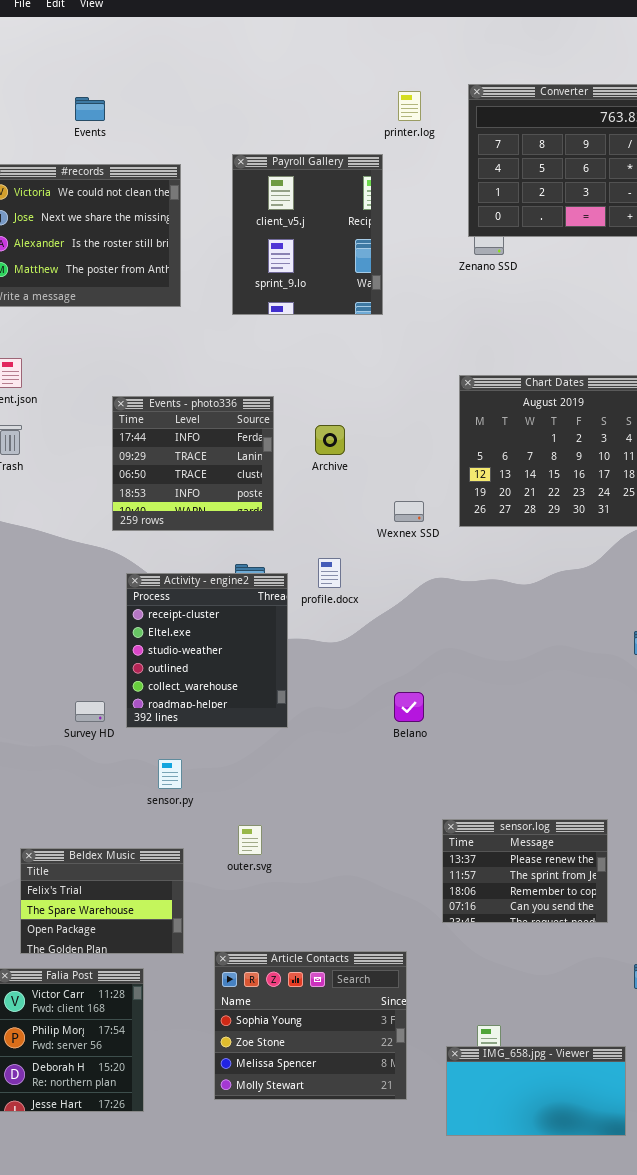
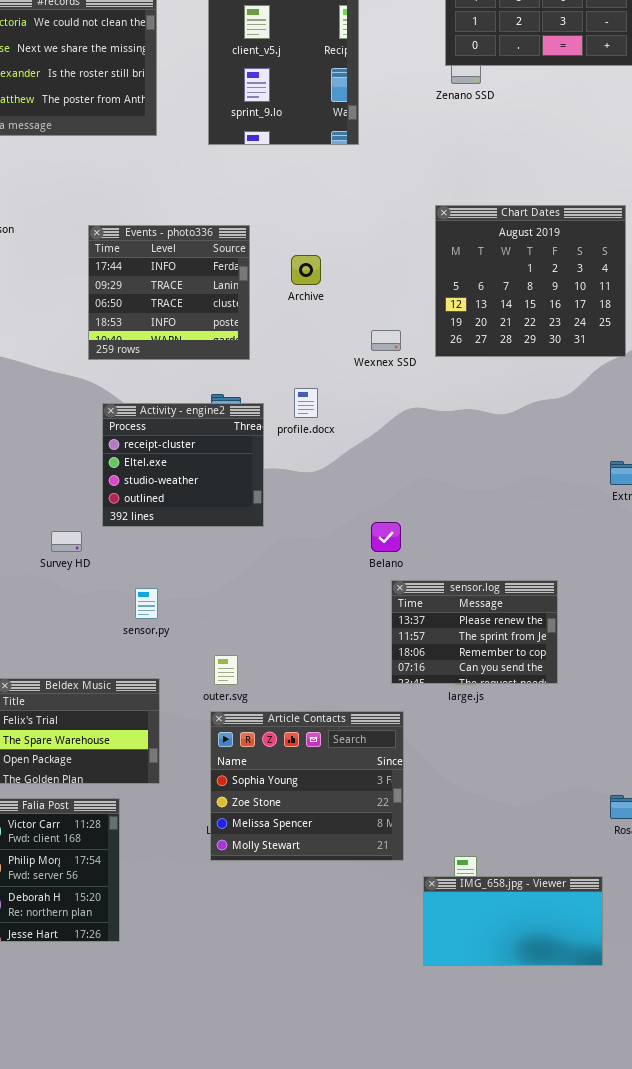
Activity - engine2: [126,573,288,728] -> [102,403,264,527], resized
sensor.log: [442,819,608,923] -> [391,580,558,684], moved
Article Contacts: [214,951,407,1100] -> [210,711,404,861], moved

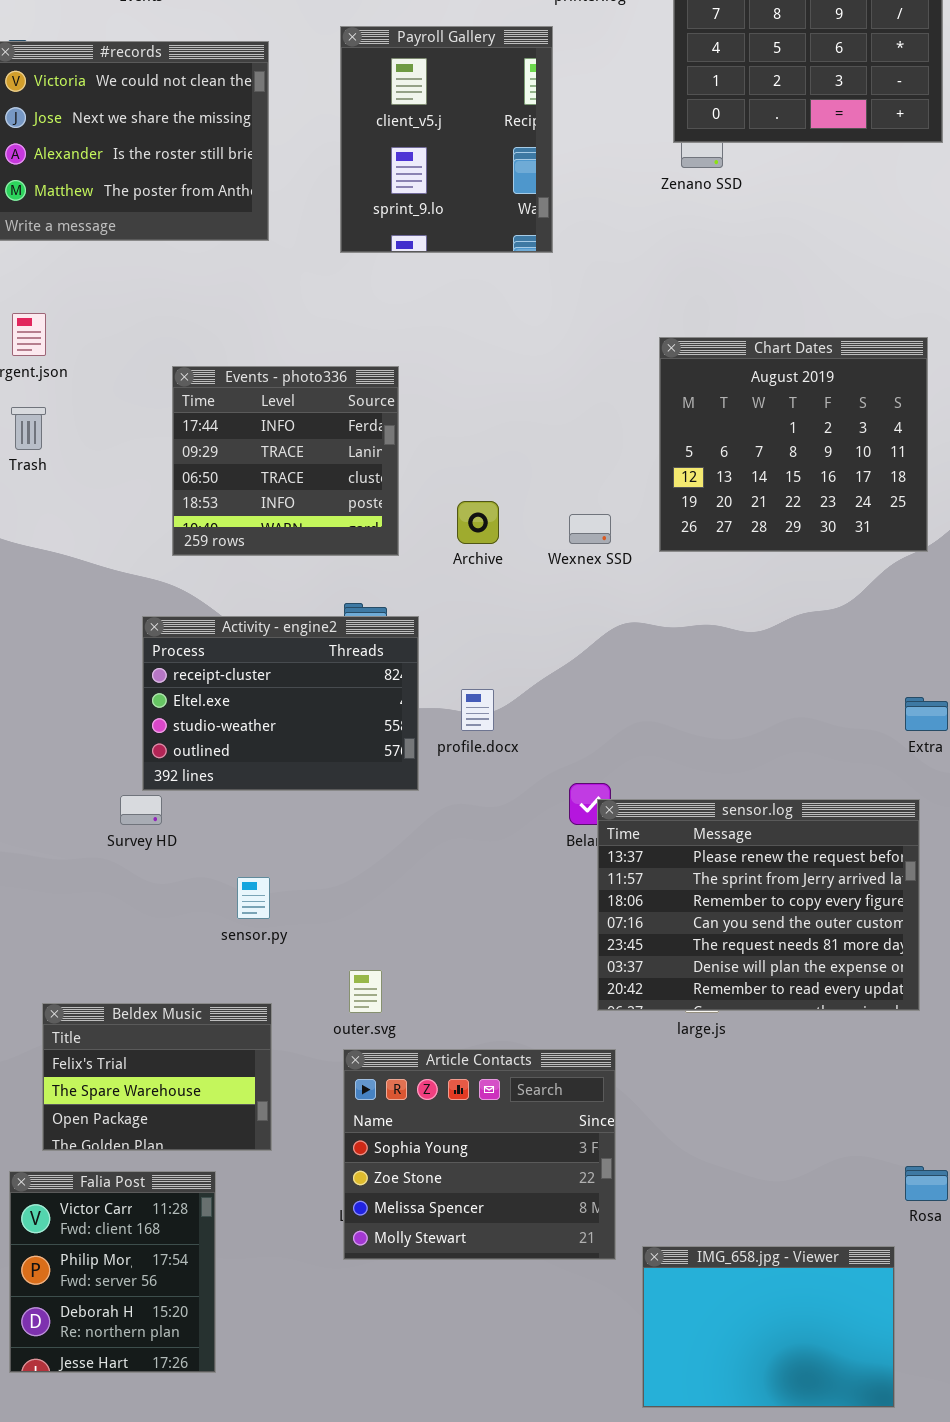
Archive: [291,255,321,285] -> [457,501,499,544], moved
profile.docx: [294,388,318,418] -> [461,689,494,731], moved
Activity - engine2: [102,403,264,527] -> [142,616,419,791], resized
sensor.log: [391,580,558,684] -> [597,799,920,1011], resized
IMG_658.jpg - Viewer: [423,876,603,966] -> [642,1246,895,1408], resized

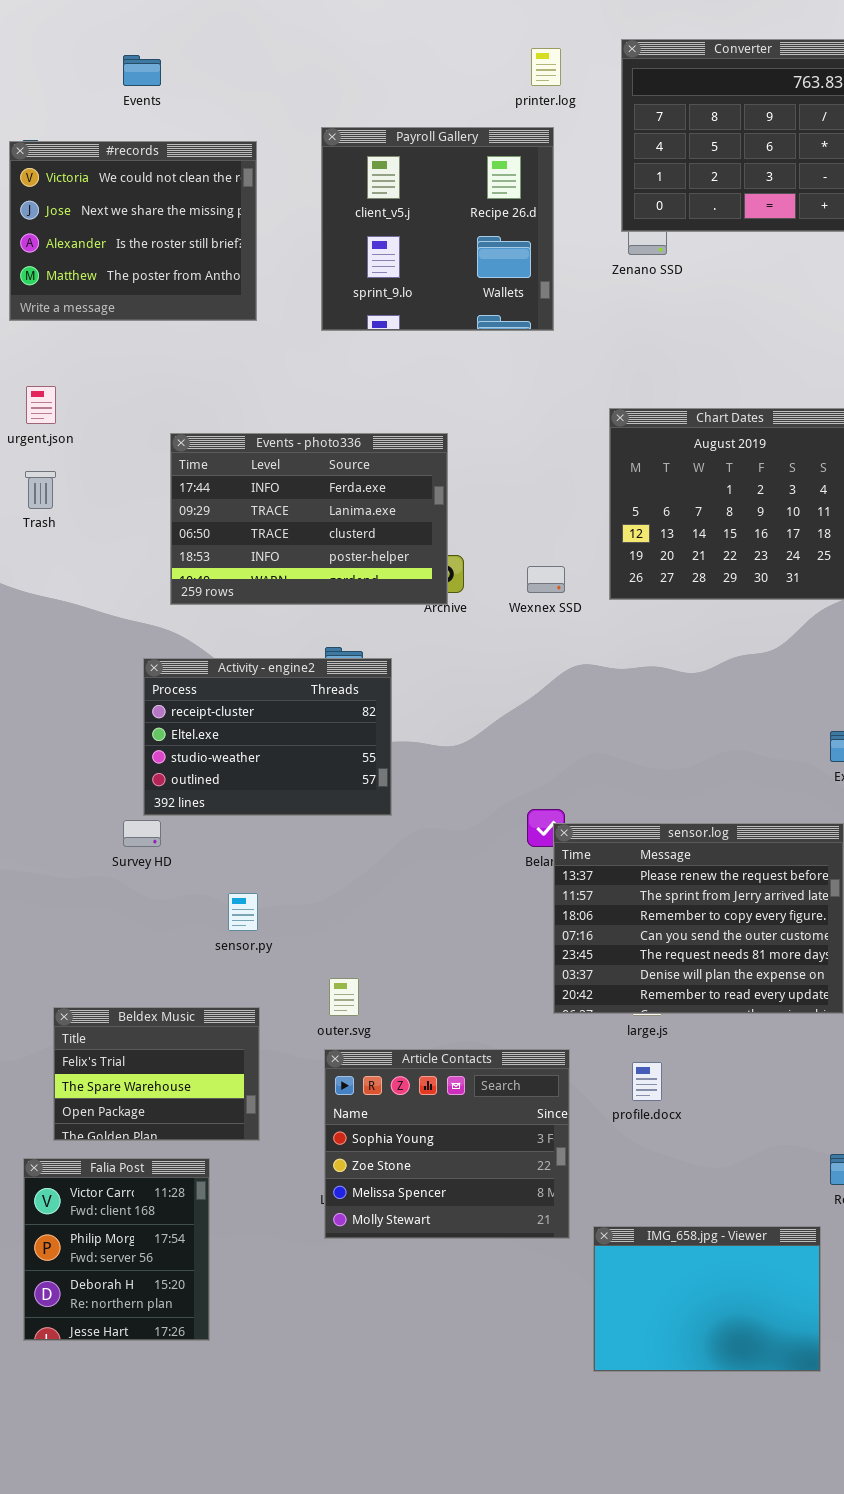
Payroll Gallery: [340,26,553,253] -> [321,127,554,331], resized
Events - photo336: [172,366,399,556] -> [170,433,448,605], resized
profile.docx: [461,689,494,731] -> [632,1062,662,1101], moved

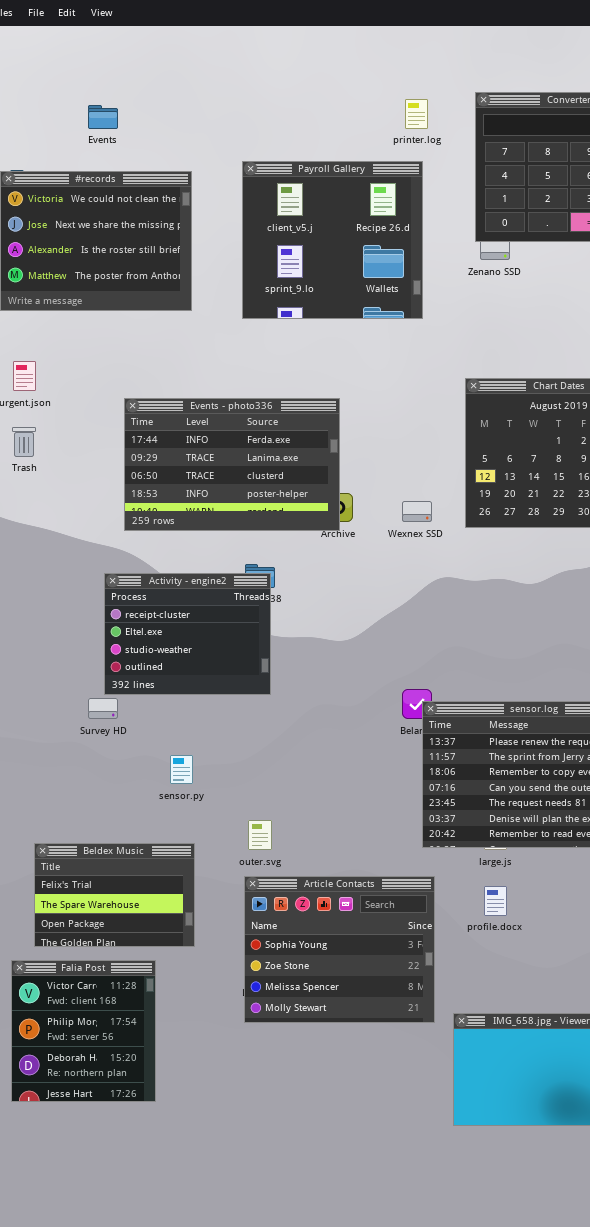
Activity - engine2: [143,658,392,816] -> [104,573,271,695], resized

